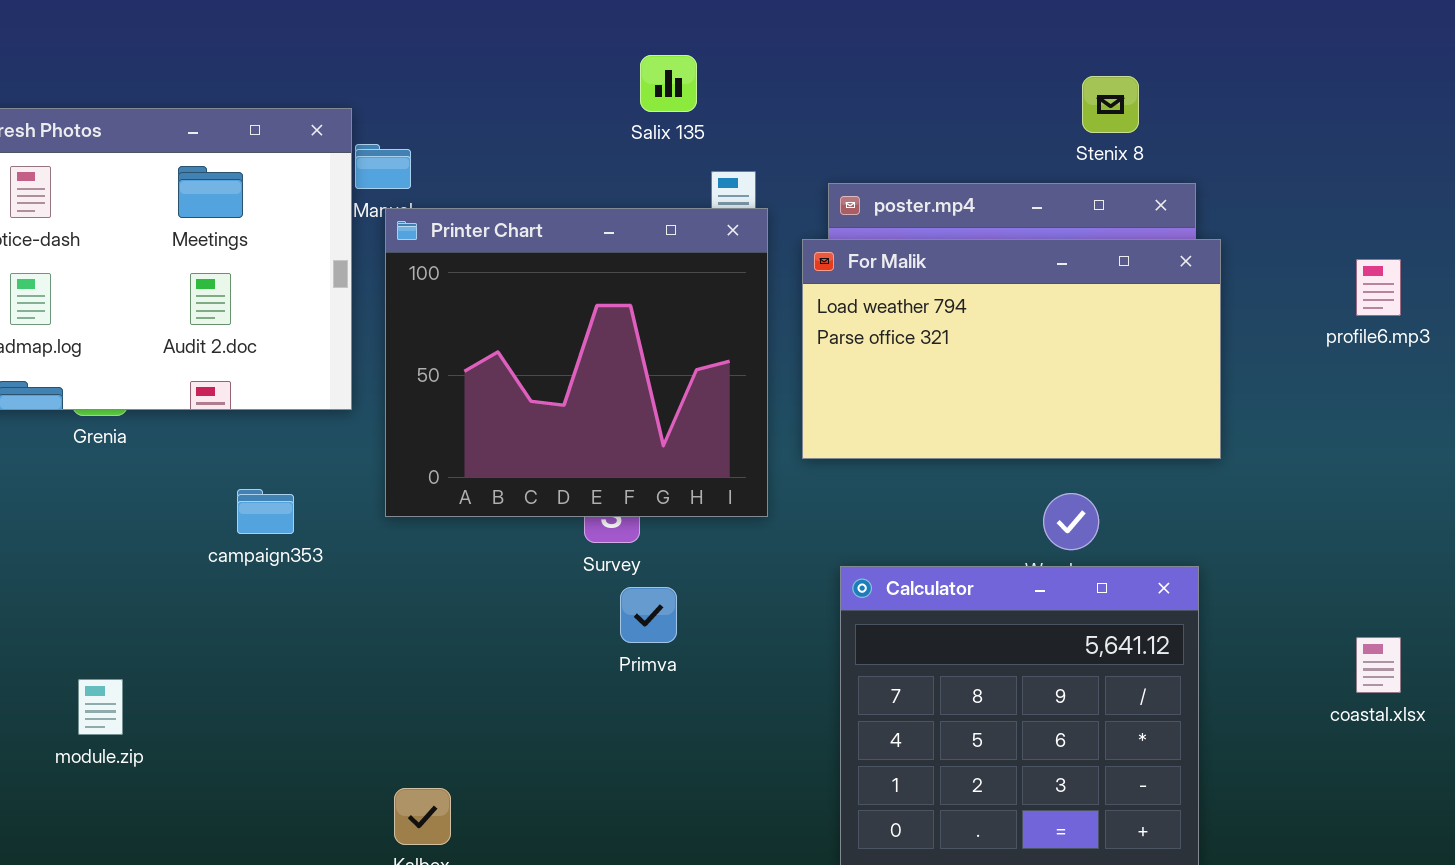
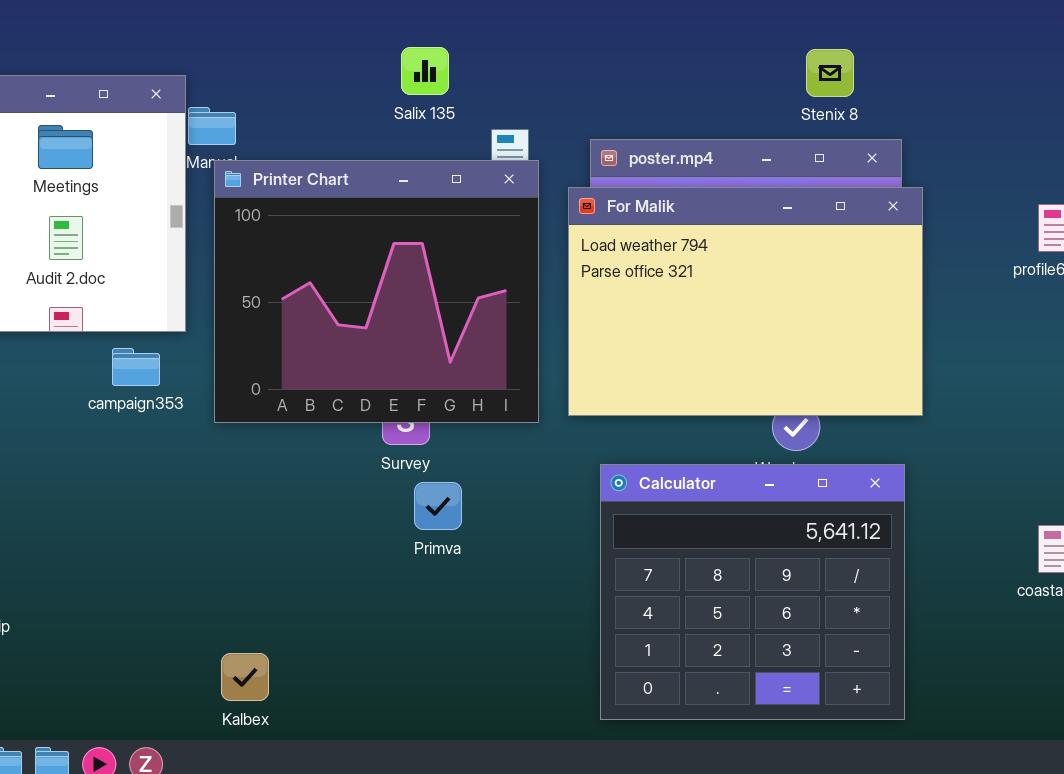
Salix 135: [640,55,697,112] -> [401,47,449,95], moved
For Malik: [802,239,1221,459] -> [568,187,923,416], resized
campaign353: [237,489,294,534] -> [112,348,160,386], moved

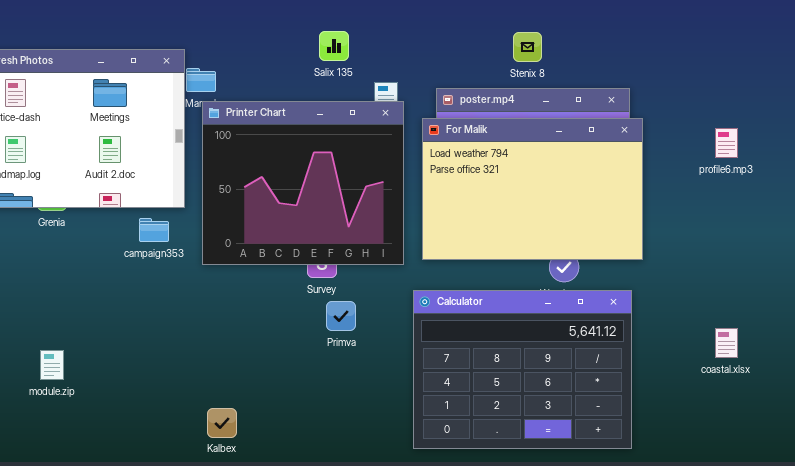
Stenix 8: [806,49,854,97] -> [513,32,542,62], moved
Calculator: [600,464,905,720] -> [413,290,632,449], resized

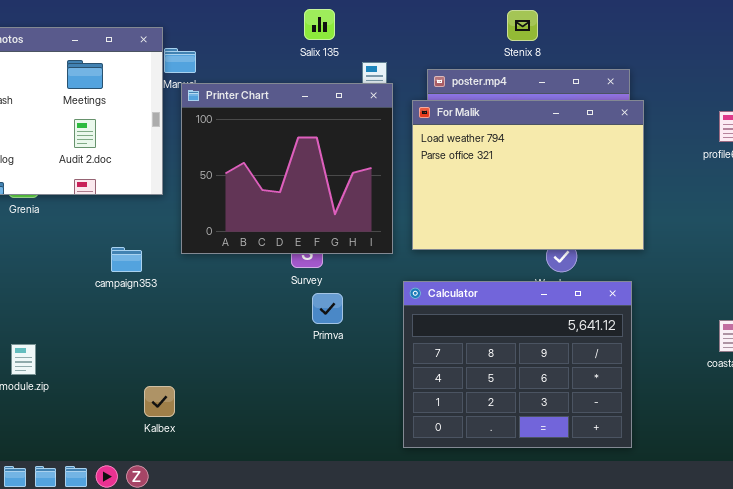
campaign353: [139,218,169,242] -> [111,247,142,272], moved
Kalbex: [207,408,237,438] -> [144,386,175,417], moved

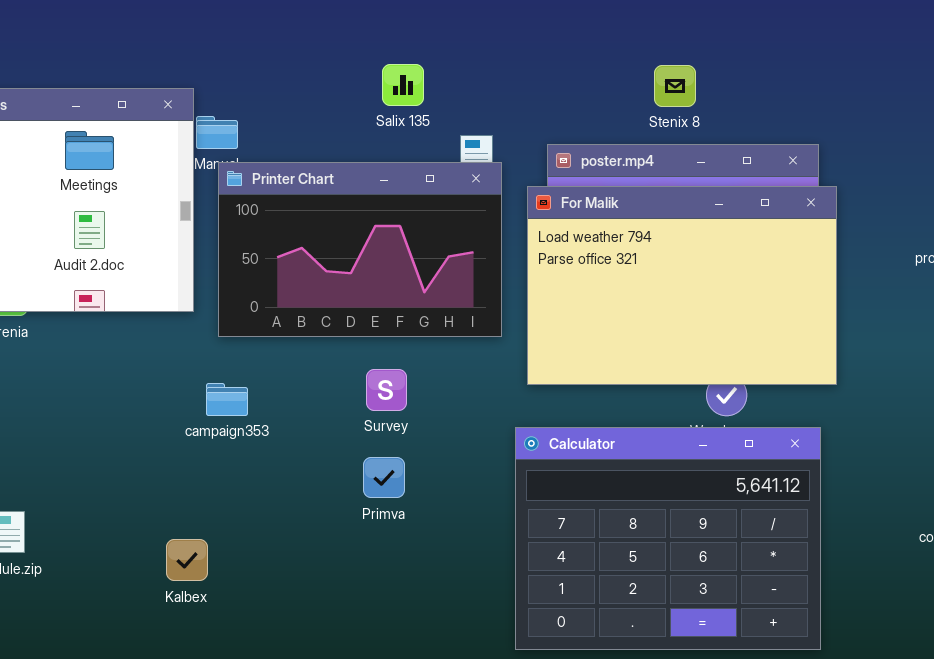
Printer Chart: [181,83,393,254] -> [218,162,502,337], resized
campaign353: [111,247,142,272] -> [206,383,248,416], moved
Primva: [312,293,343,324] -> [363,457,405,498], moved
Kalbex: [144,386,175,417] -> [166,539,208,581], moved

